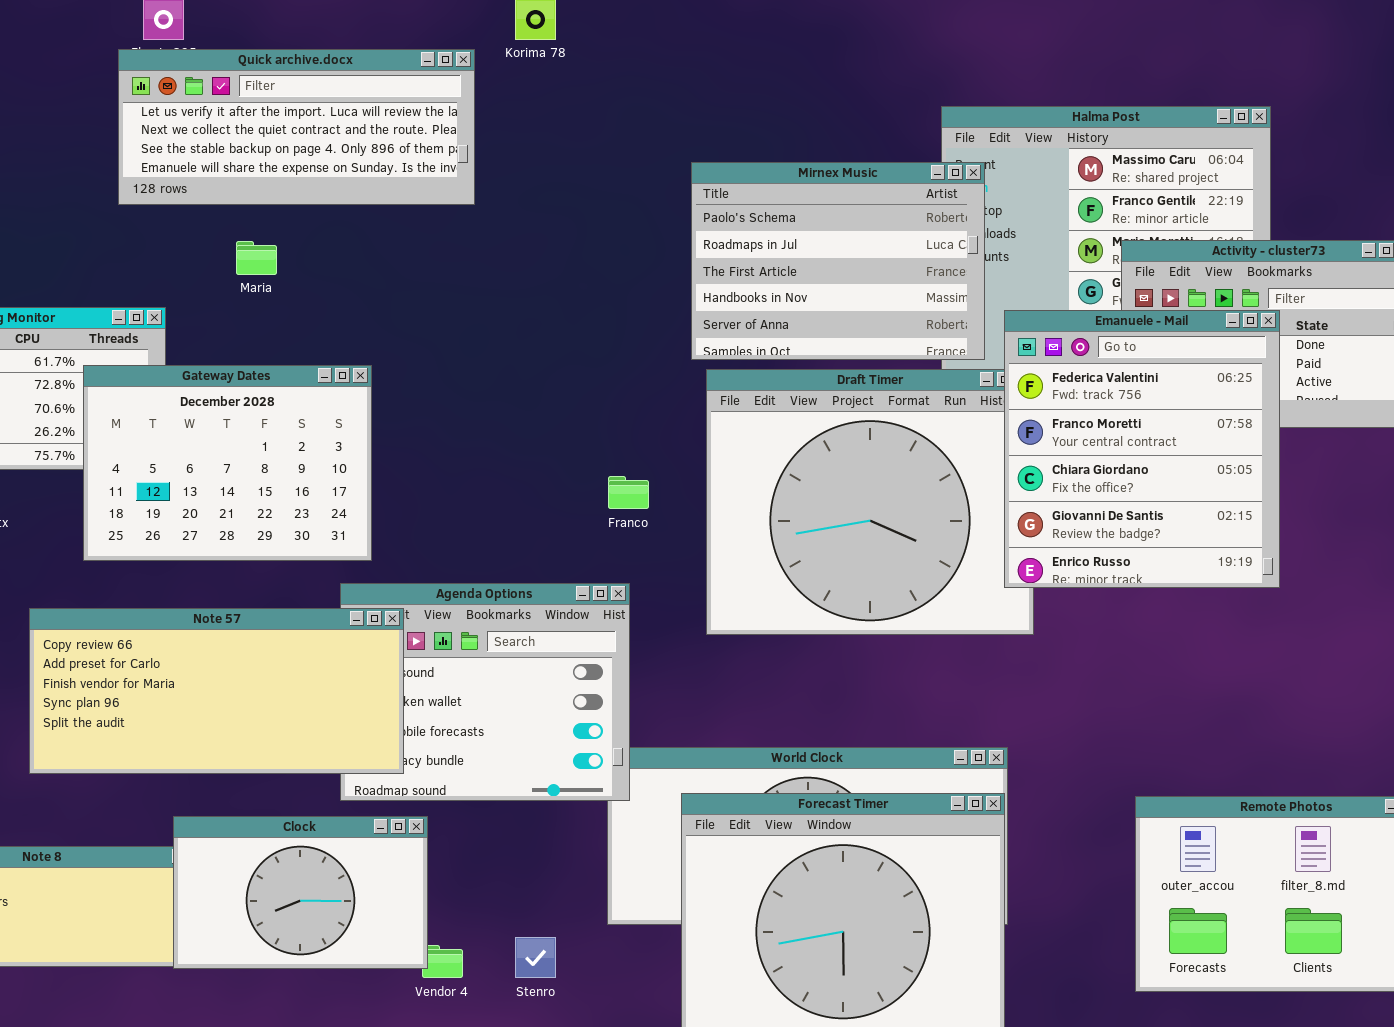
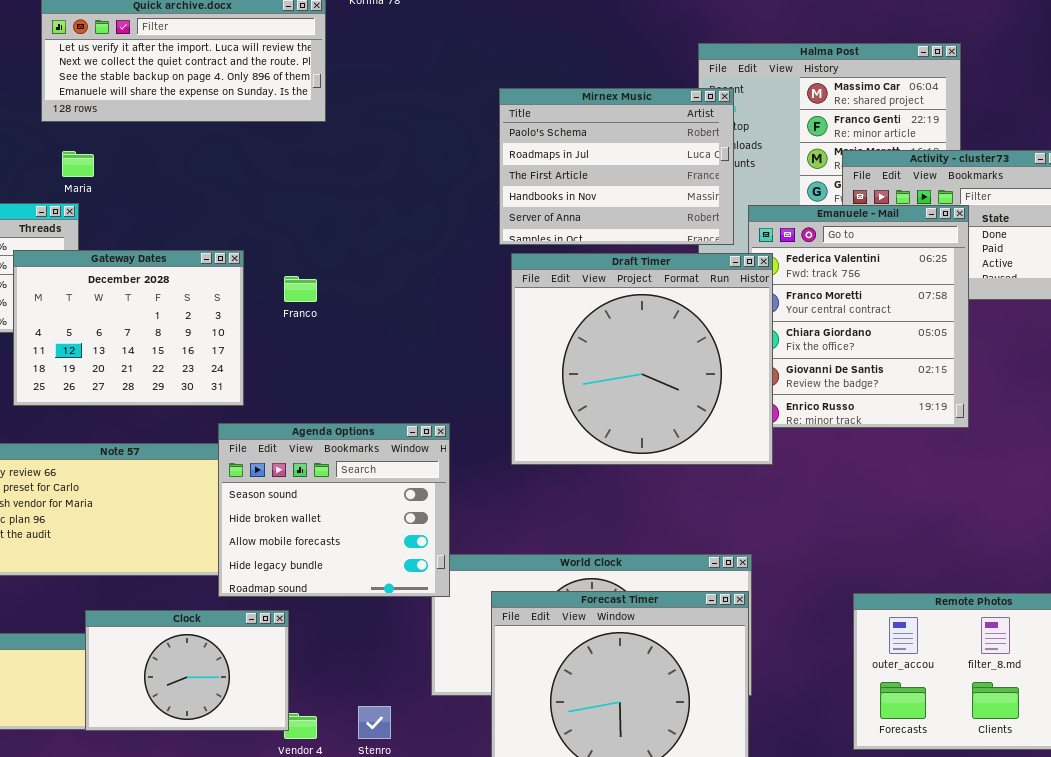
Maria: [236,241,277,275] -> [62,151,94,177], moved
Draft Timer: [706,369,1034,635] -> [511,253,773,465], raised
Franco: [608,476,649,509] -> [284,276,317,302], moved
Agenda Options: [340,583,630,801] -> [218,423,450,597], raised

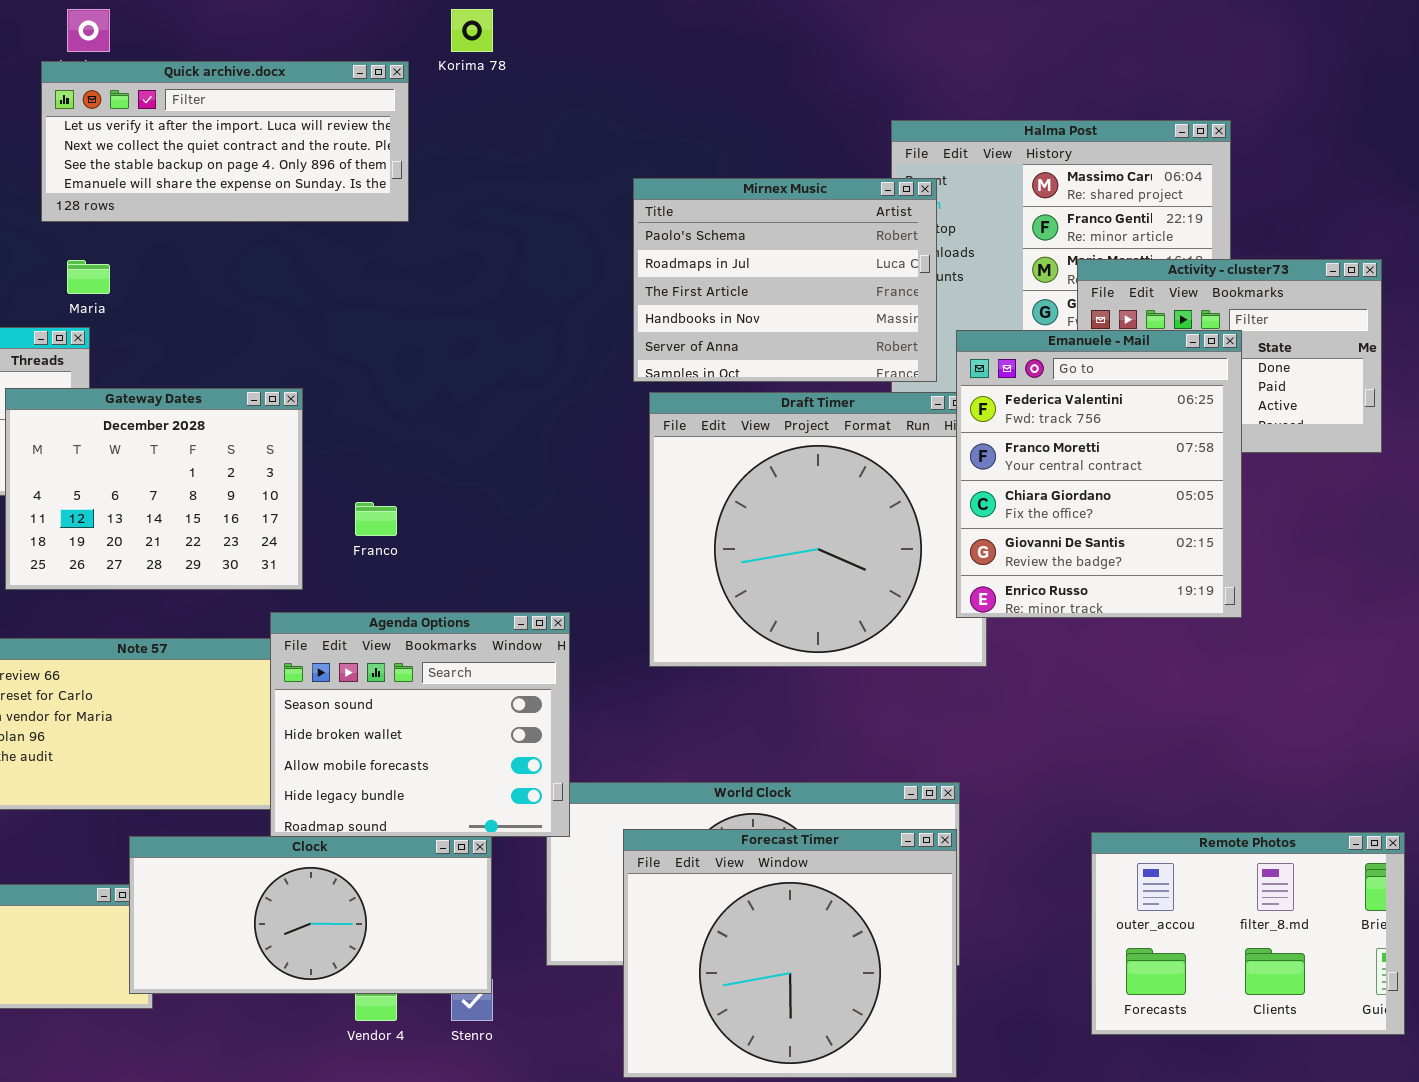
Emanuele - Mail: [748,205,969,428] -> [956,330,1242,618], raised
Franco: [284,276,317,302] -> [355,502,397,536], moved
Clock: [85,610,289,731] -> [129,836,492,994], moved, resized

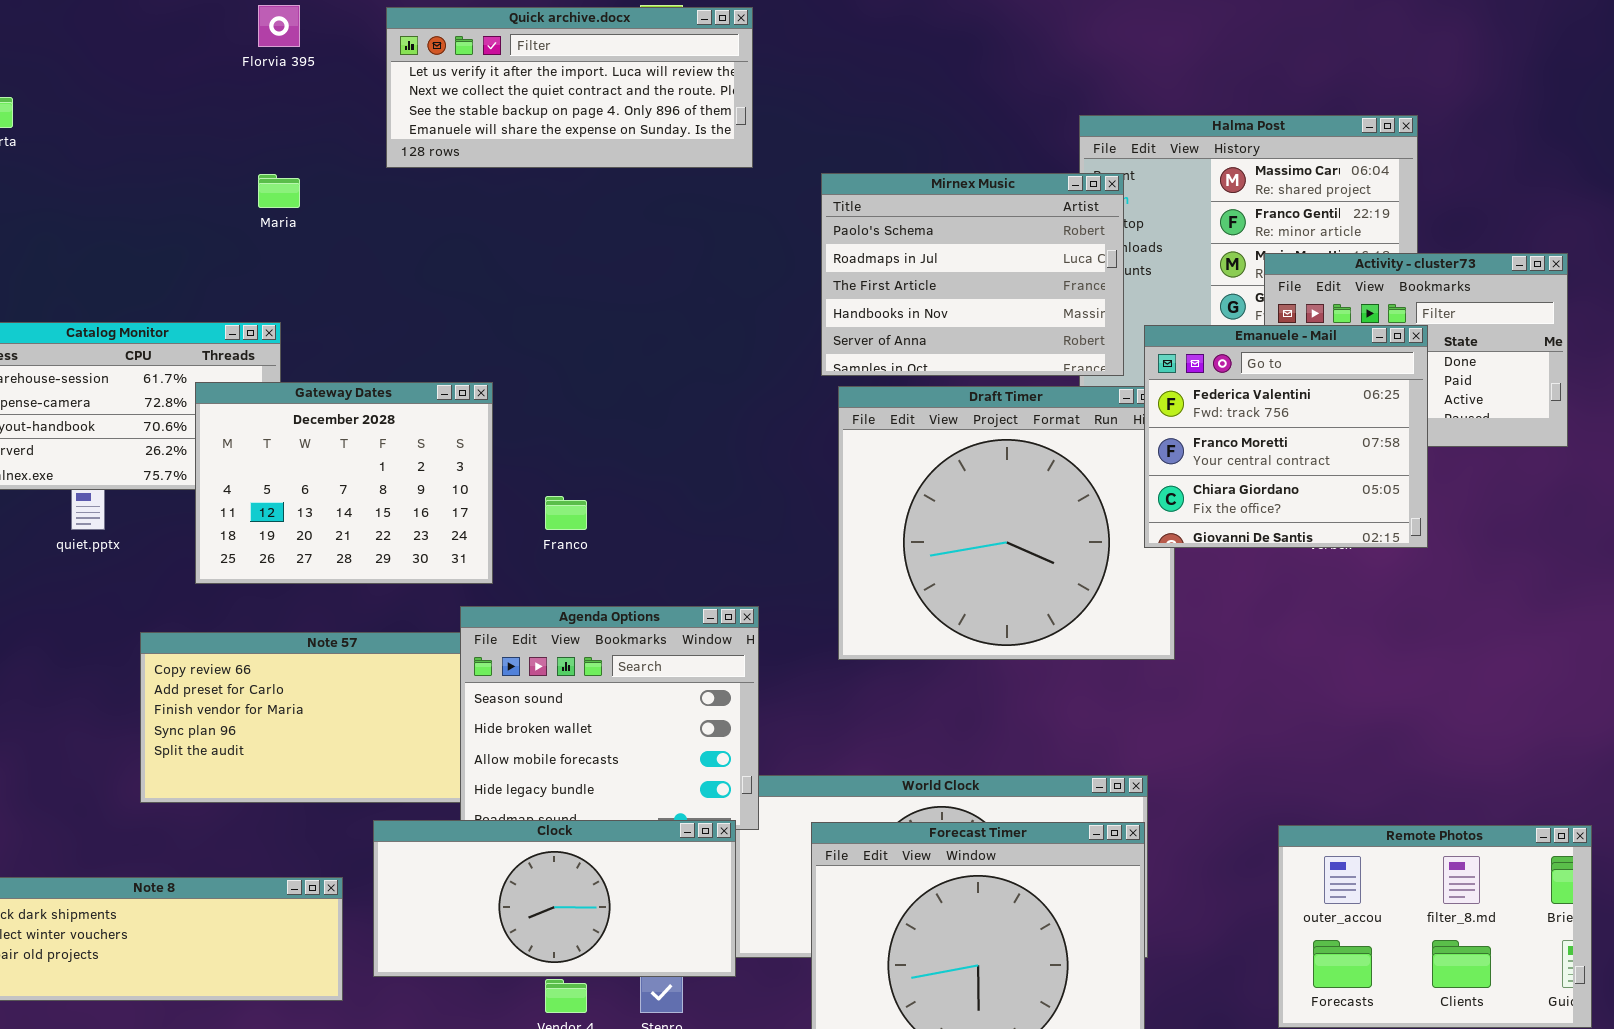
Quick archive.docx: [41,61,409,222] -> [386,7,753,168], moved
Maria: [67,260,110,294] -> [258,174,300,208], moved
Emanuele - Mail: [956,330,1242,618] -> [1144,325,1428,548], resized
Clock: [129,836,492,994] -> [373,820,736,977], moved

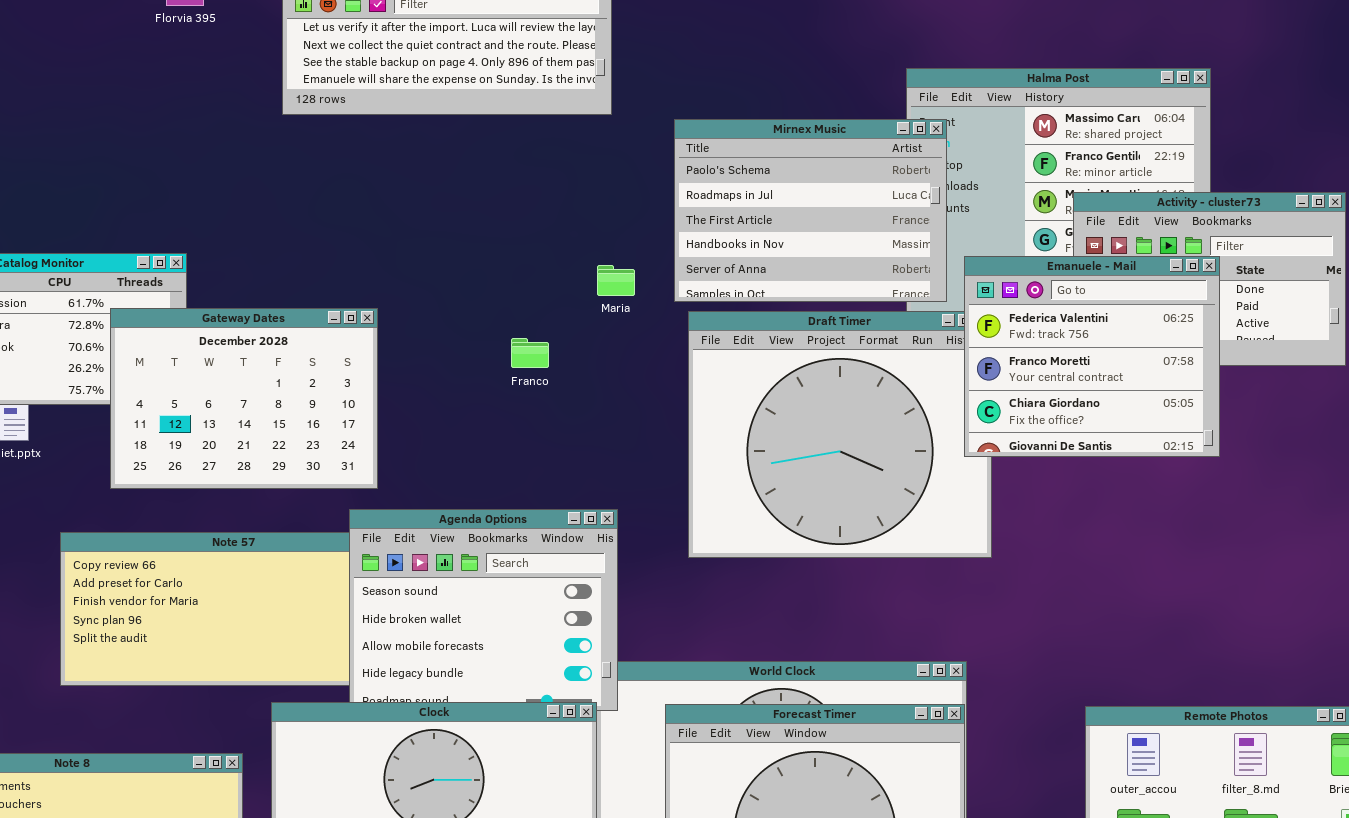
Maria: [258,174,300,208] -> [597,265,635,296], moved
Franco: [545,496,587,530] -> [511,338,549,368], moved

